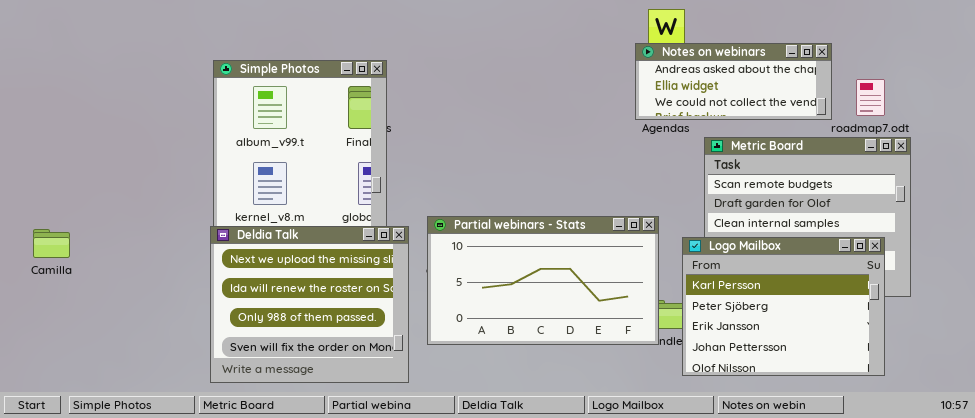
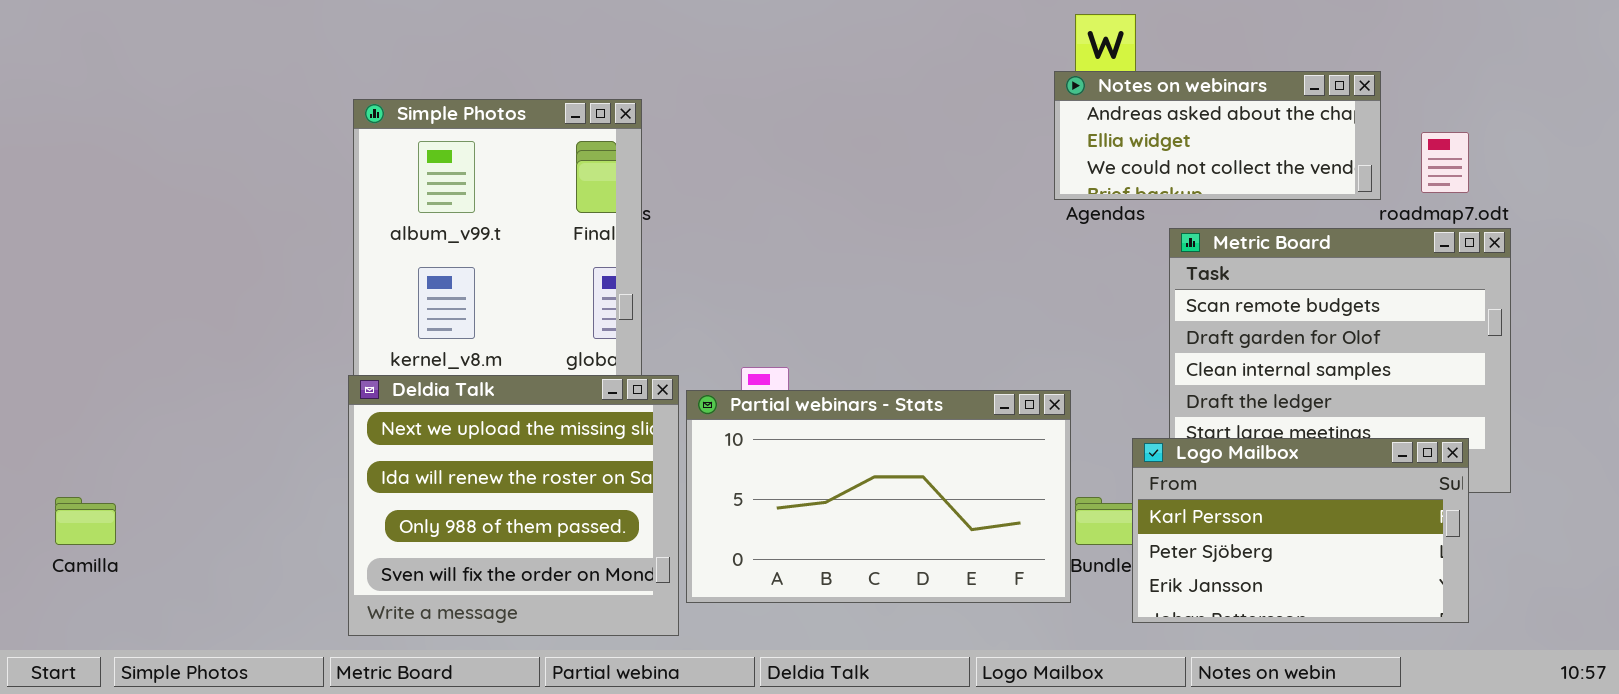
Partial webinars - Stats: [427,216,659,345] -> [686,390,1071,603], moved
Camilla: [33,229,70,258] -> [55,497,116,545], moved
Logo Mailbox: [682,237,885,376] -> [1132,438,1469,623], resized

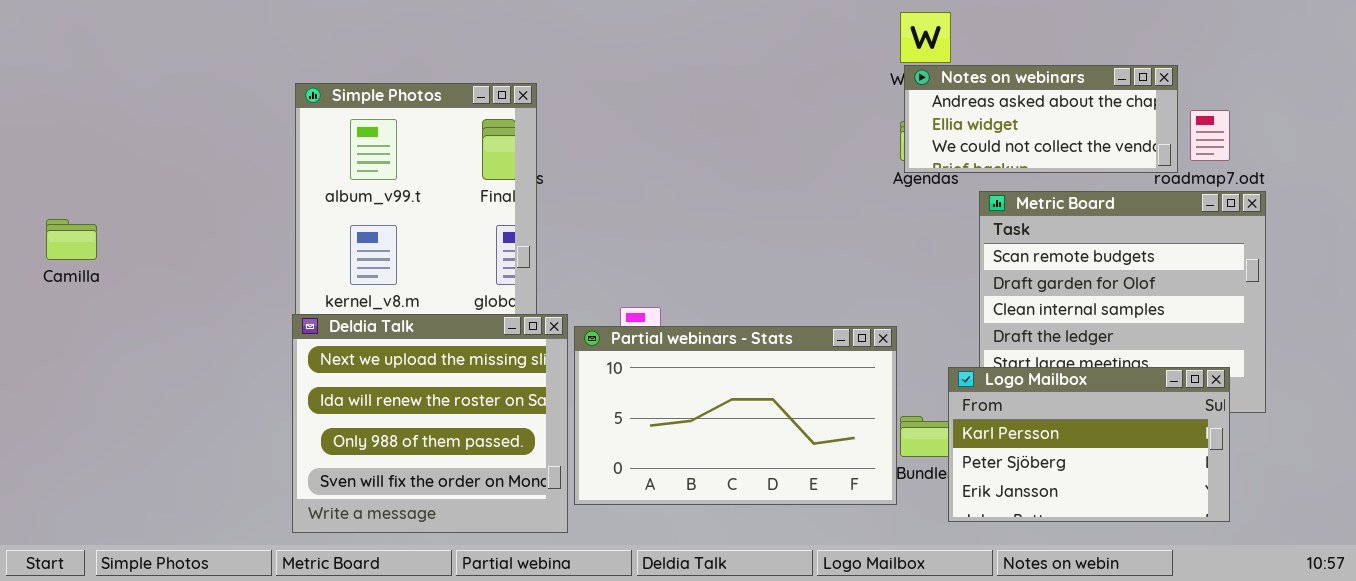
Notes on webinars: [1054,71,1381,200] -> [904,65,1178,173], moved
Camilla: [55,497,116,545] -> [46,219,97,260], moved

